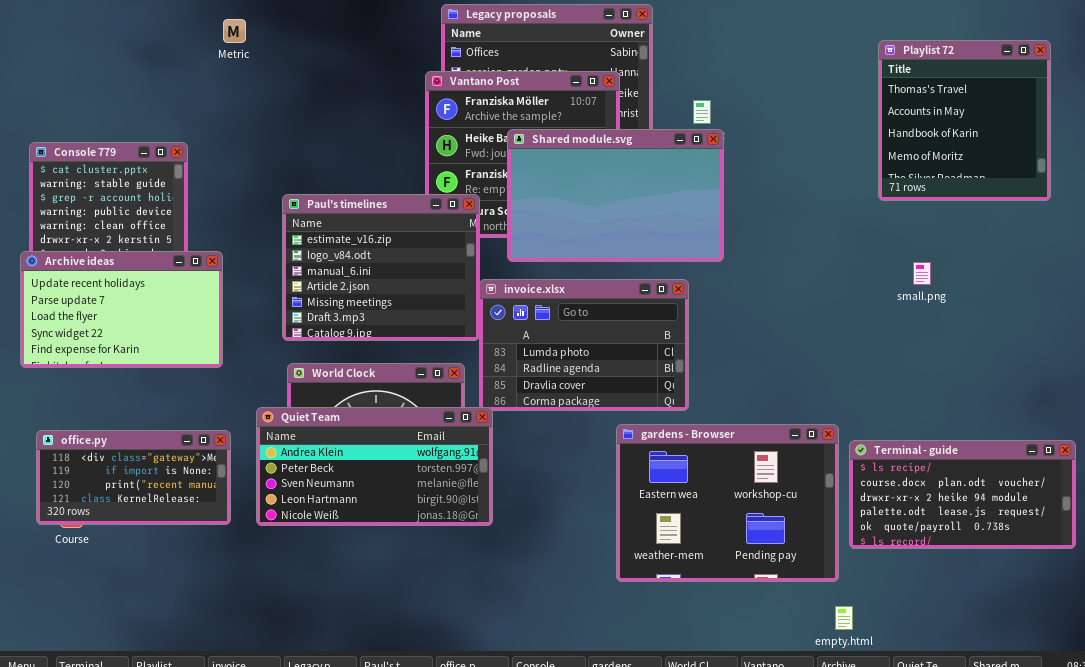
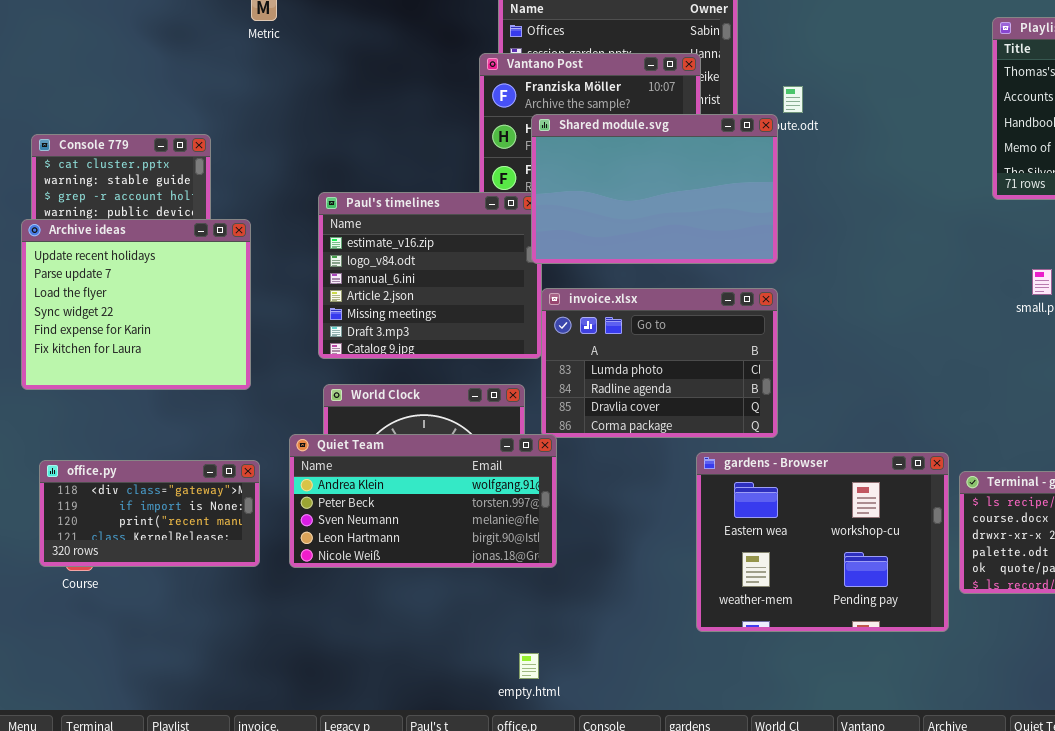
Shared module.svg: [507,129,724,262] -> [531,114,778,264], moved
Archive ideas: [20,251,223,368] -> [21,219,251,390], resized
empty.html: [835,606,853,630] -> [519,653,539,679], moved

